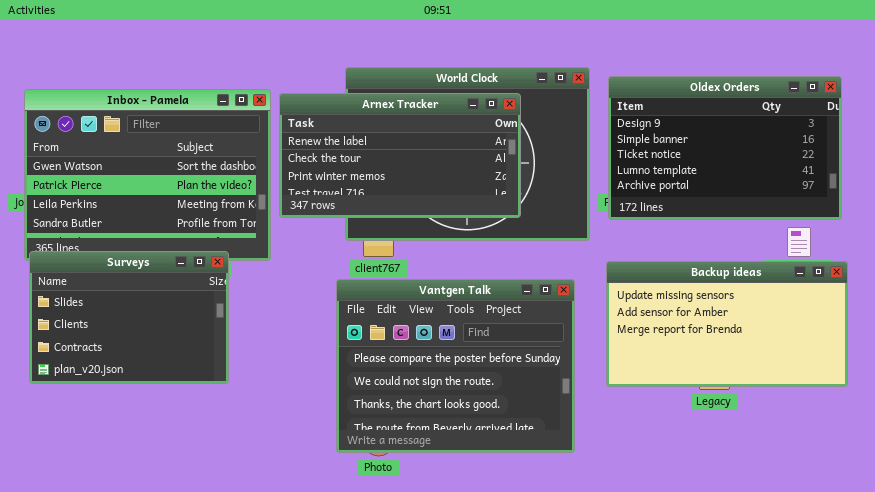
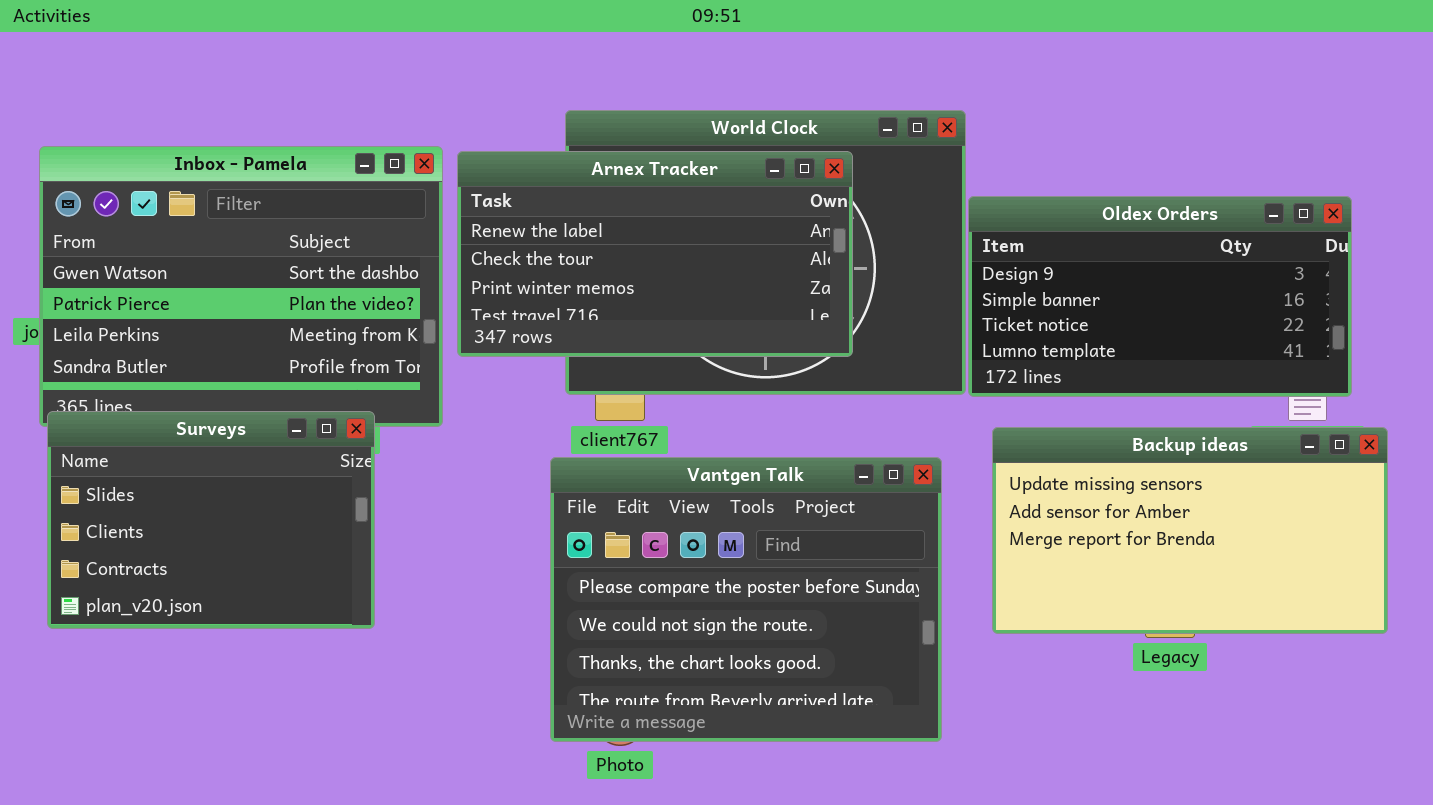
Oldex Orders: [608,76,842,220] -> [968,196,1352,397], moved, resized

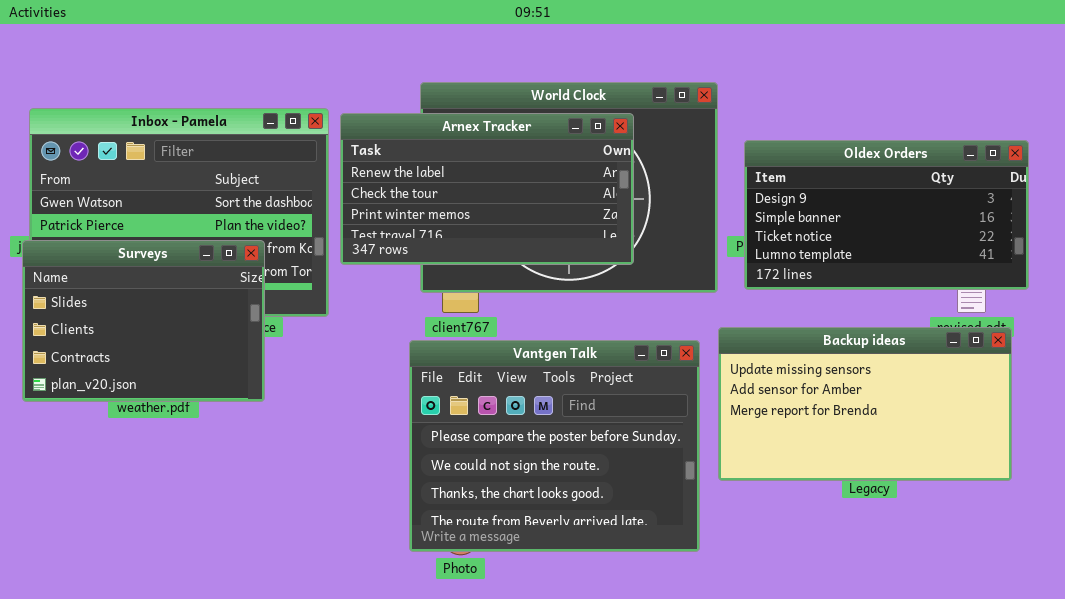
Oldex Orders: [968,196,1352,397] -> [744,140,1029,290], moved
Surveys: [47,411,375,629] -> [22,240,265,402], moved
Backup ideas: [992,427,1388,634] -> [718,327,1012,481], moved

